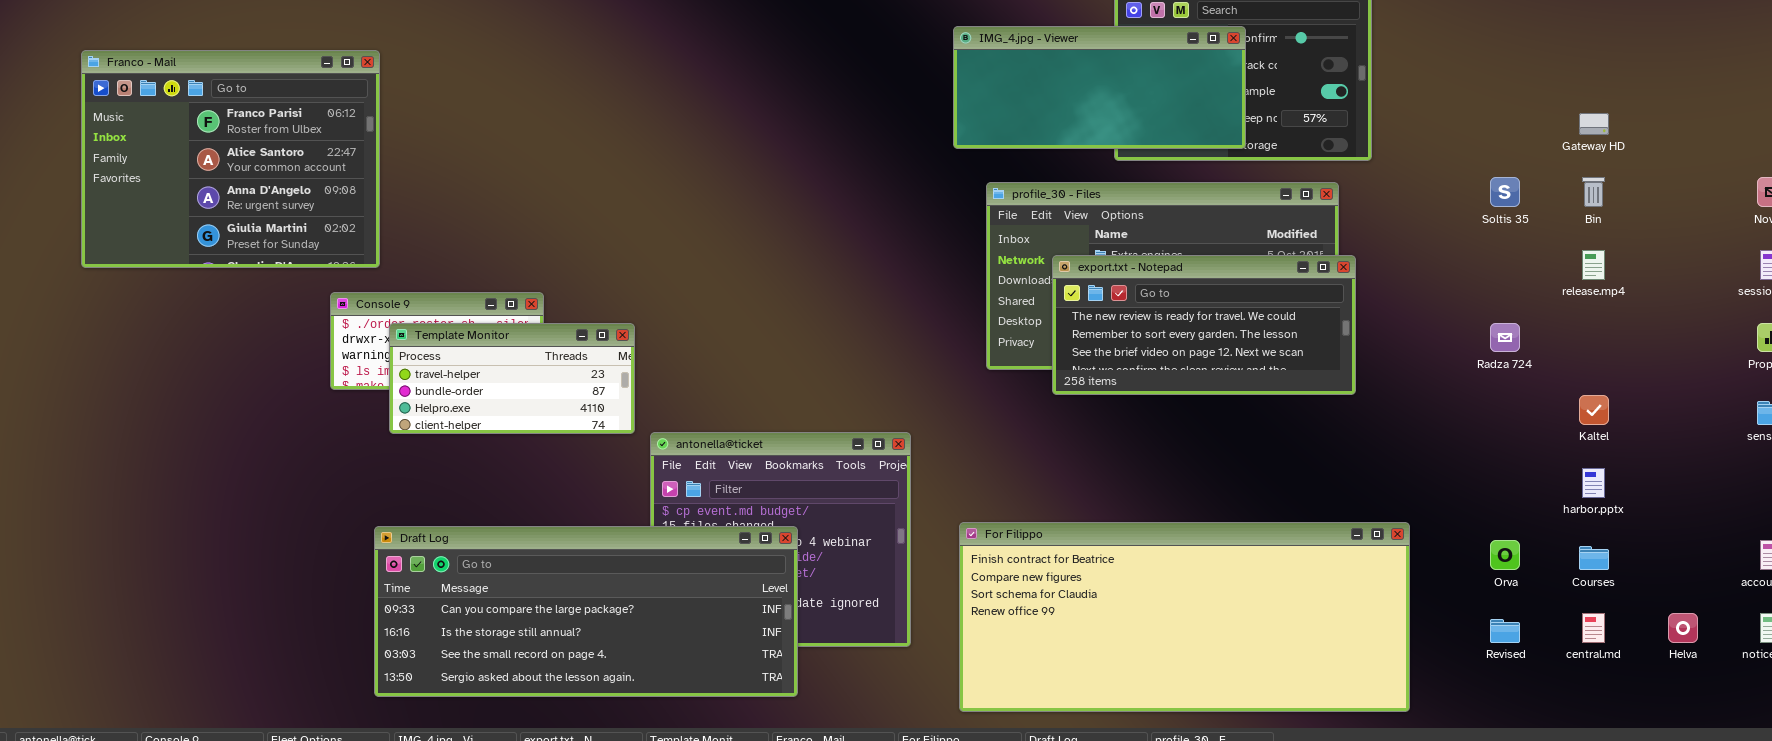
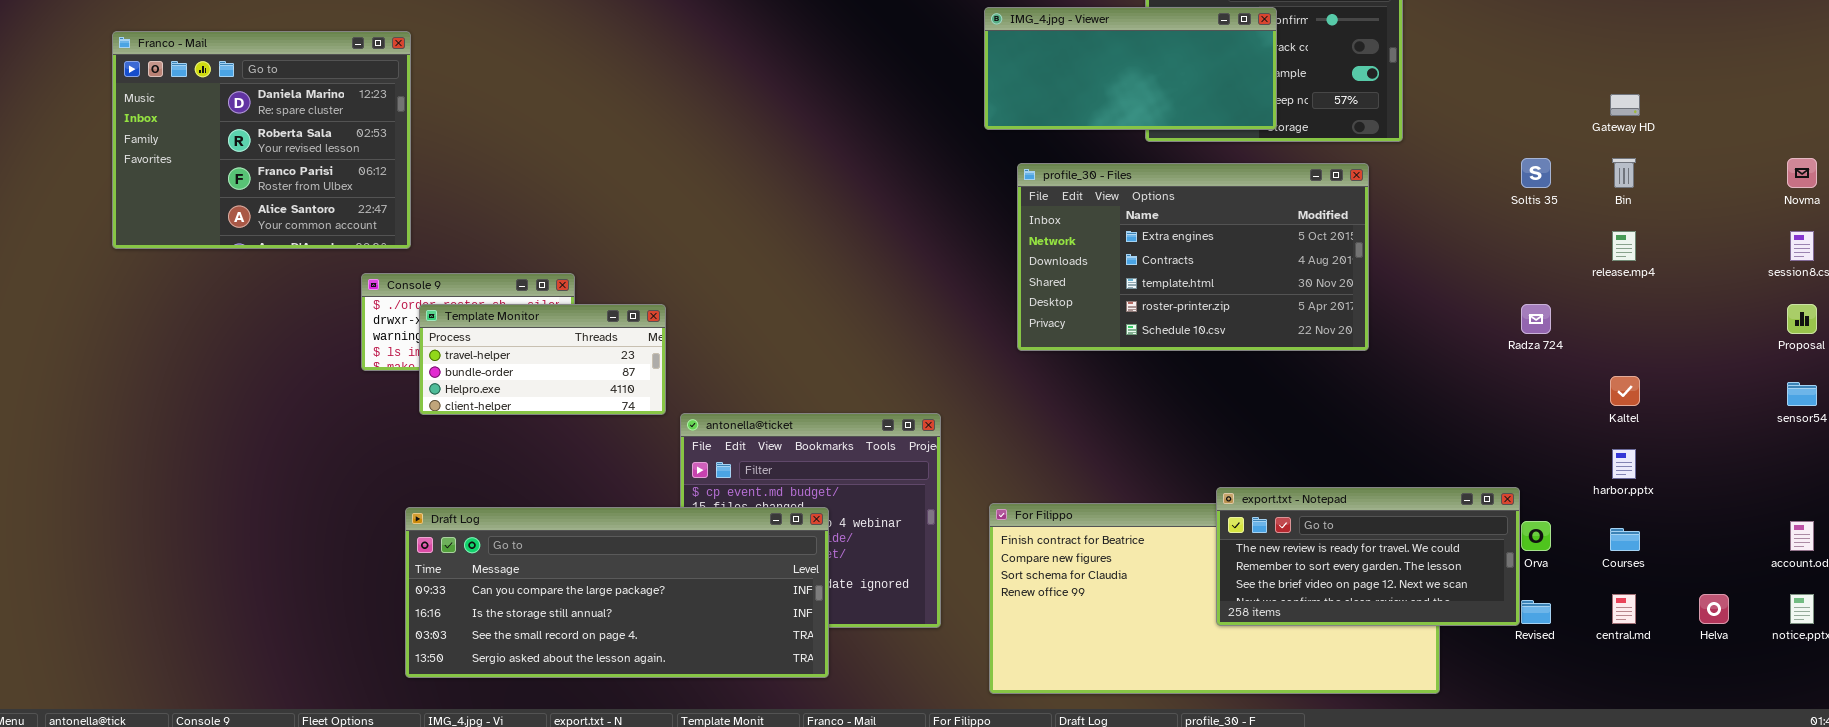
Franco - Mail: [81,50,380,268] -> [112,31,411,249], scrolled up 2 rows
export.txt - Notepad: [1052,255,1356,395] -> [1216,487,1520,626], moved

